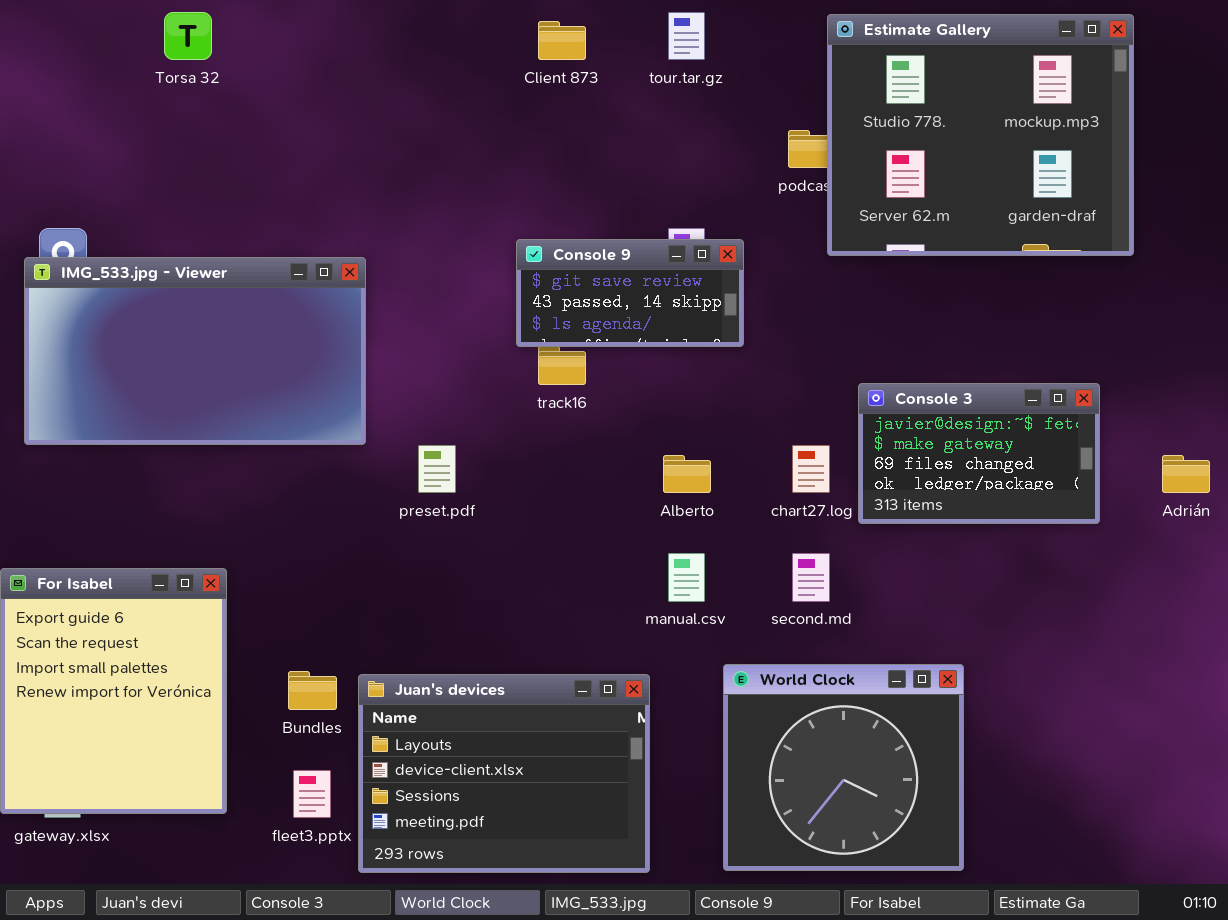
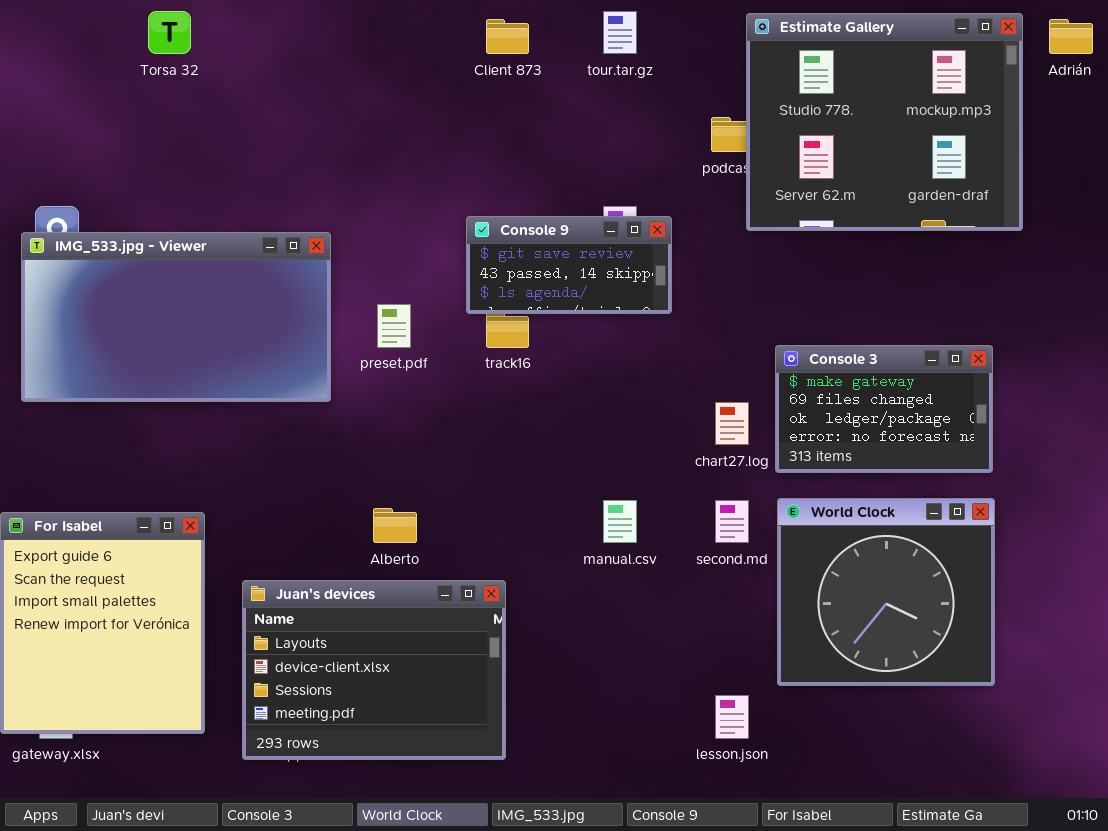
Console 3: [858,383,1100,524] -> [775,345,993,473], scrolled down 1 row
preset.pdf: [418,445,456,493] -> [377,304,411,348], moved
Alberto: [663,455,711,493] -> [373,508,417,543], moved
Adrián: [1162,455,1210,493] -> [1049,19,1093,54], moved
World Clock: [723,664,964,871] -> [777,498,995,686], moved
Juan's devices: [358,674,650,873] -> [242,580,506,760], moved

